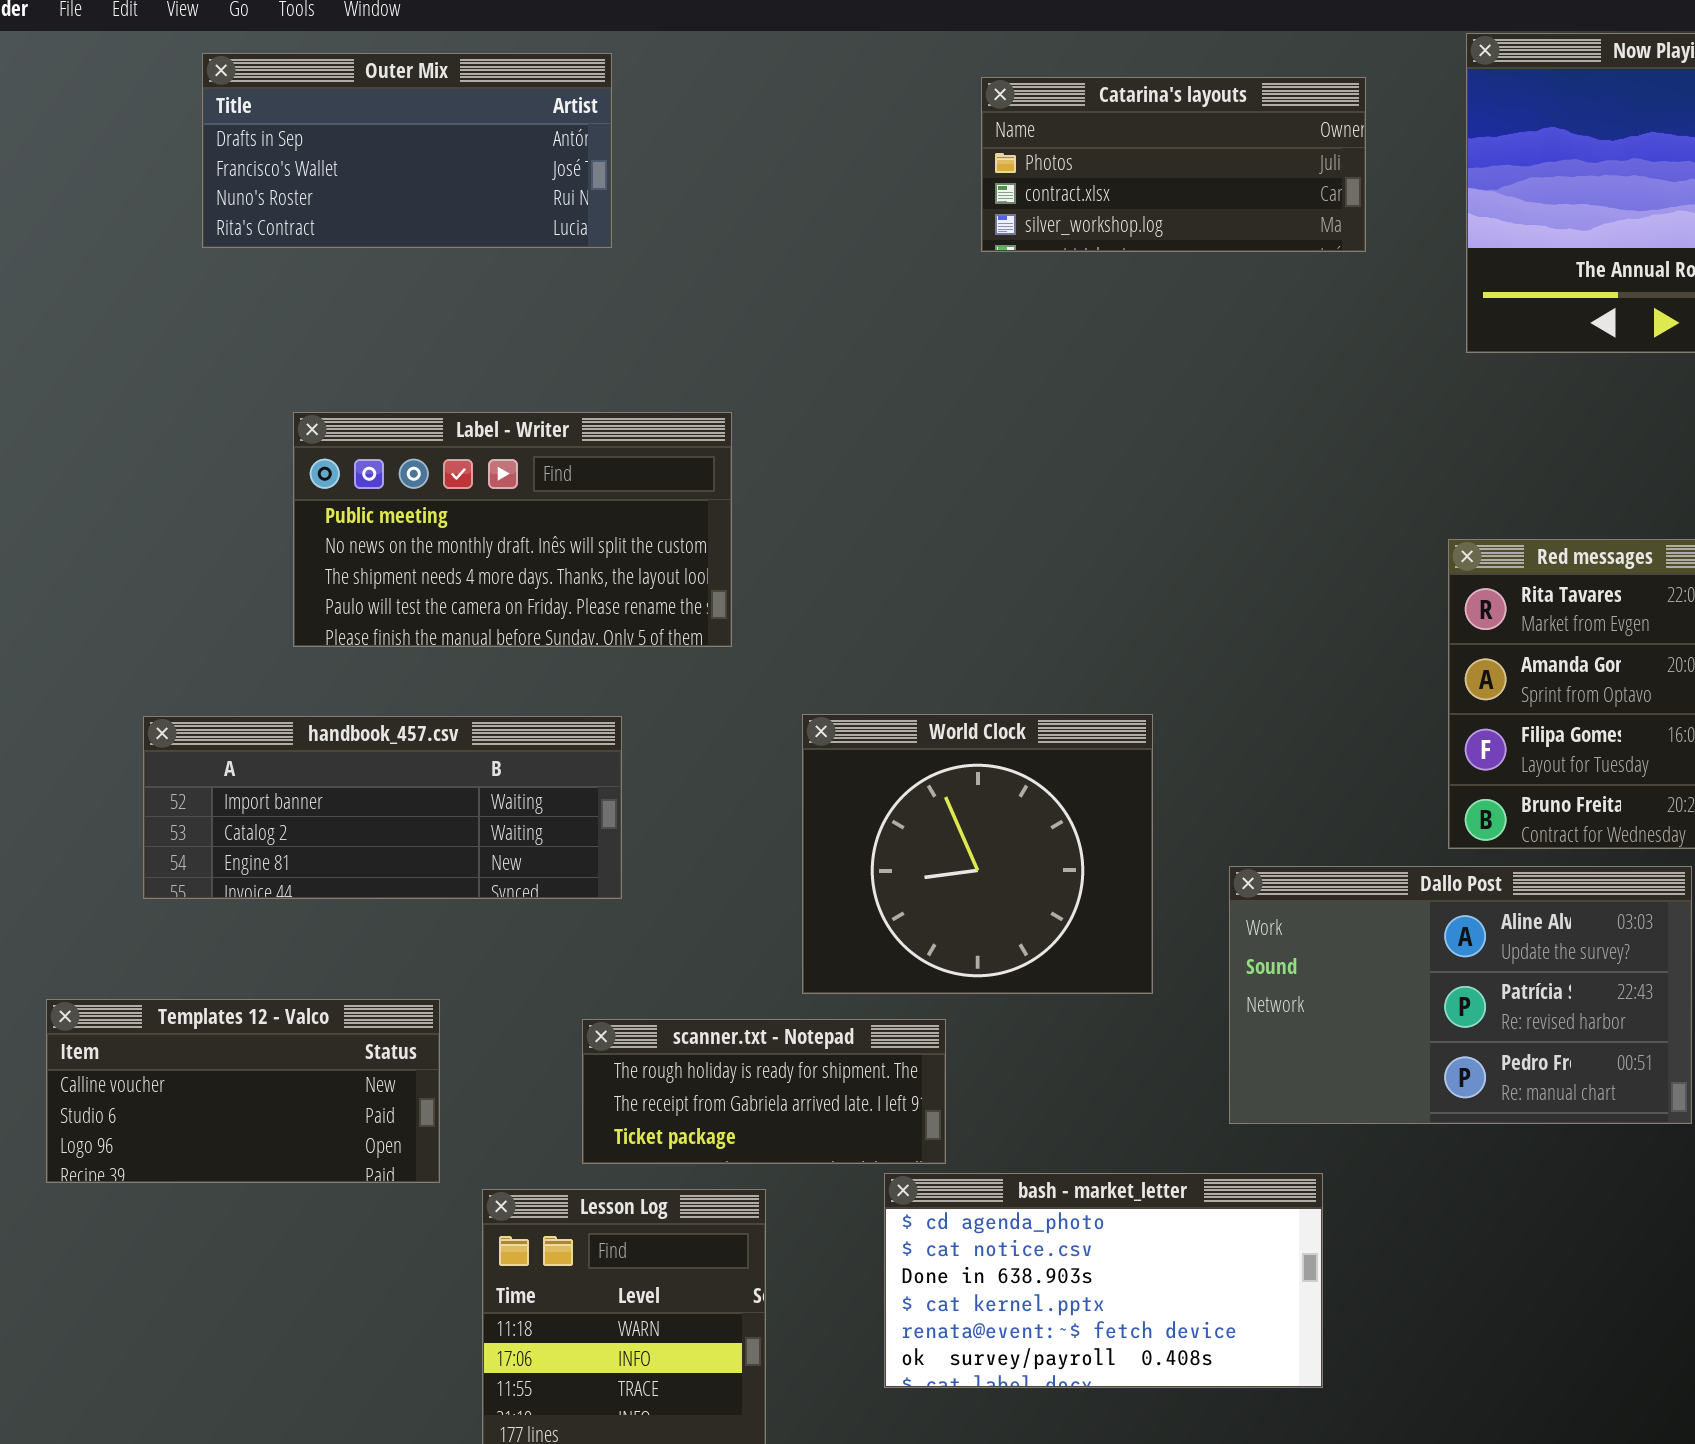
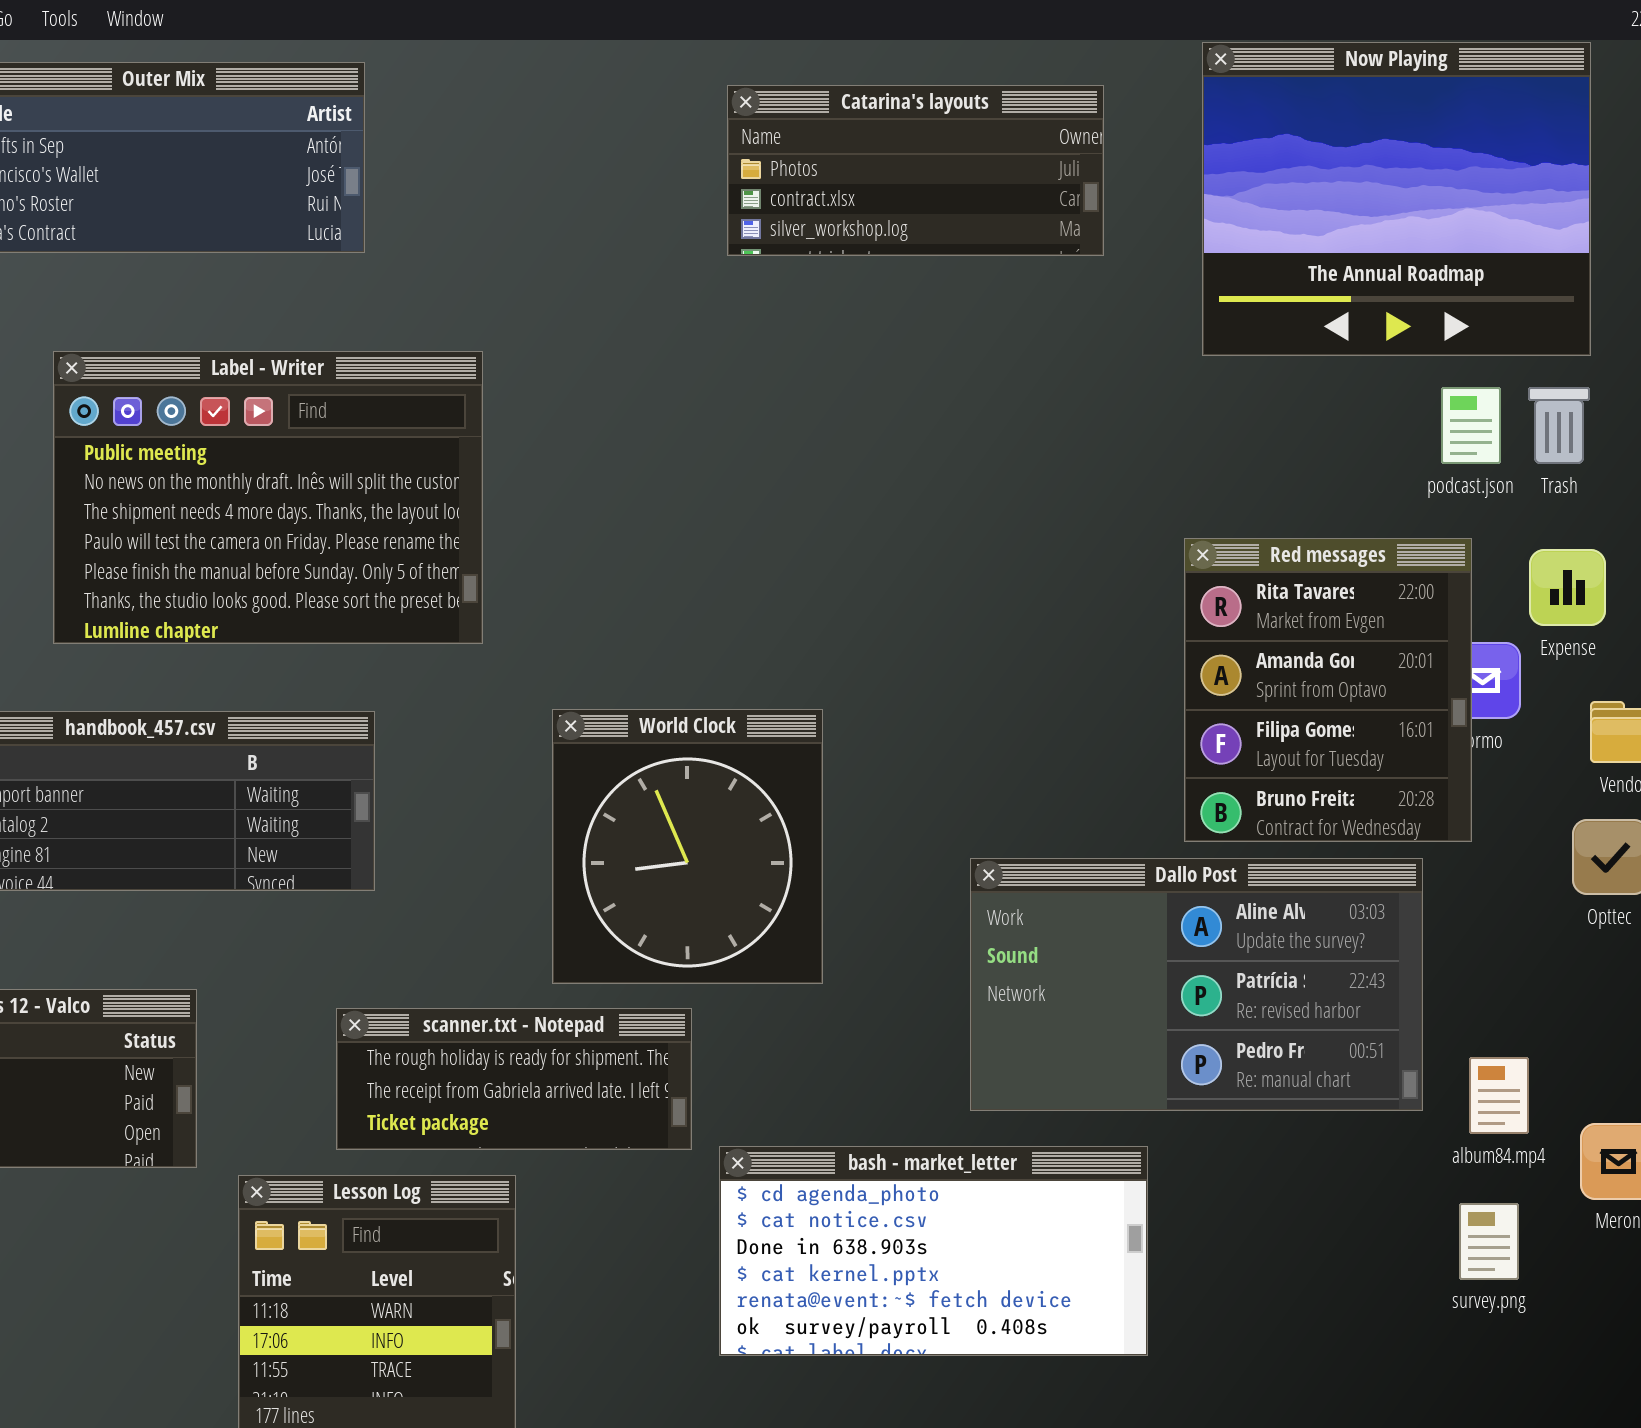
Label - Writer: [293,412,732,647] -> [53,351,483,644], resized
World Clock: [802,714,1153,994] -> [552,709,823,984], resized
bash - market_letter: [884,1173,1323,1388] -> [719,1146,1148,1356], moved

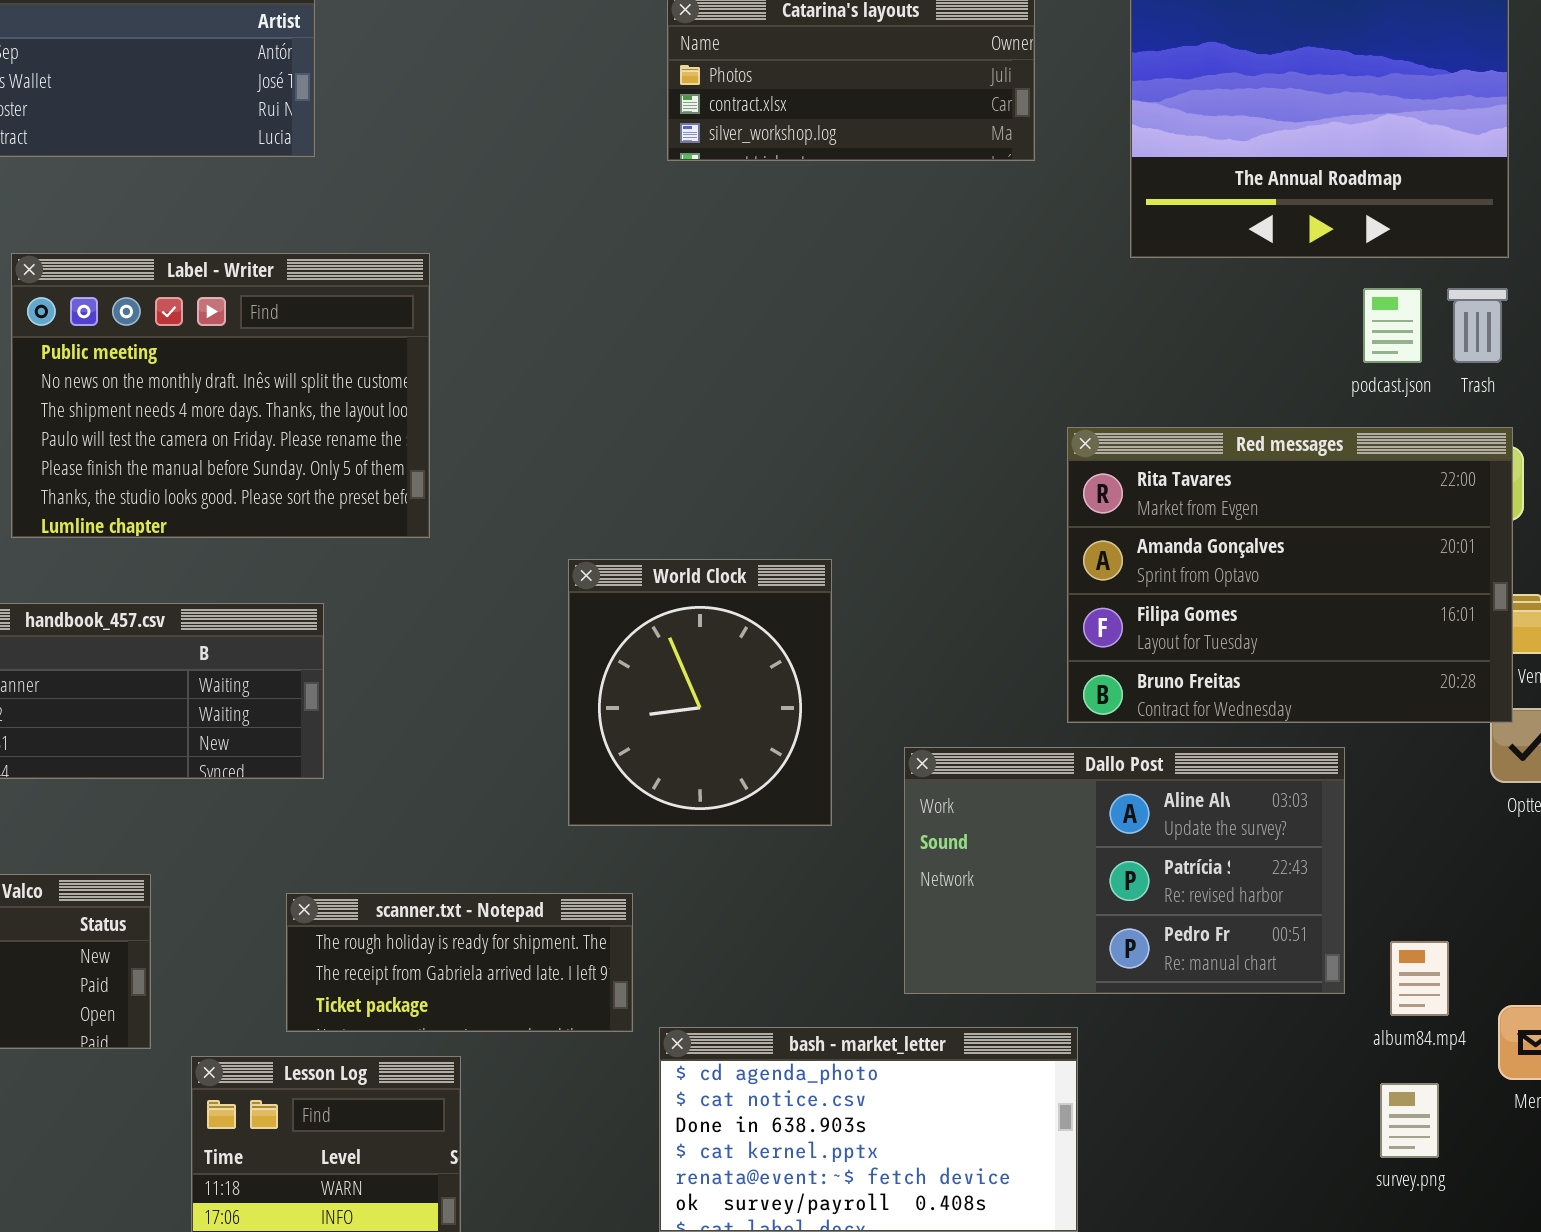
Red messages: [1184,538,1472,842] -> [1067,427,1513,723], moved, resized
World Clock: [552,709,823,984] -> [568,559,832,826], moved

